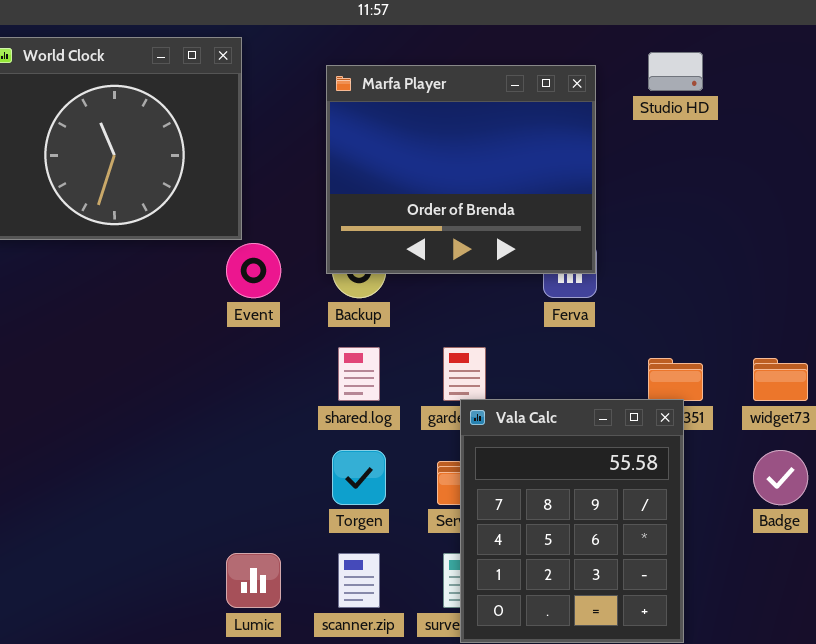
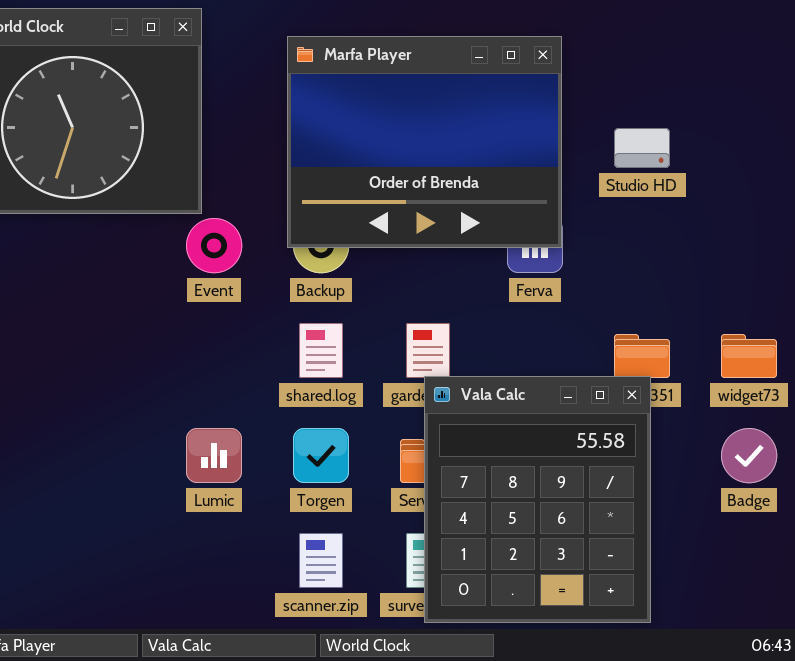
Studio HD: [648,52,703,91] -> [614,128,670,168], moved
Lumic: [226,553,281,608] -> [186,428,242,483], moved

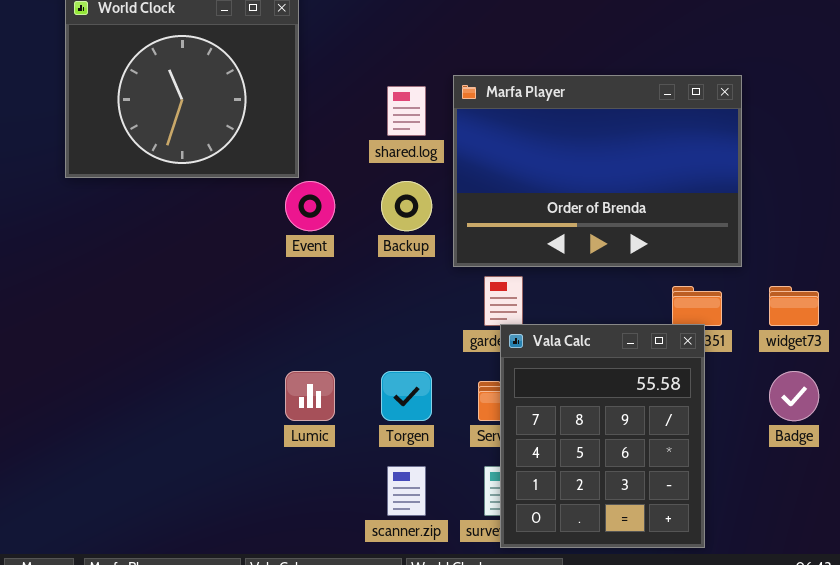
Marfa Player: [287,36,562,248] -> [453,75,742,267], moved, resized
shared.log: [299,323,343,378] -> [387,86,426,136], moved

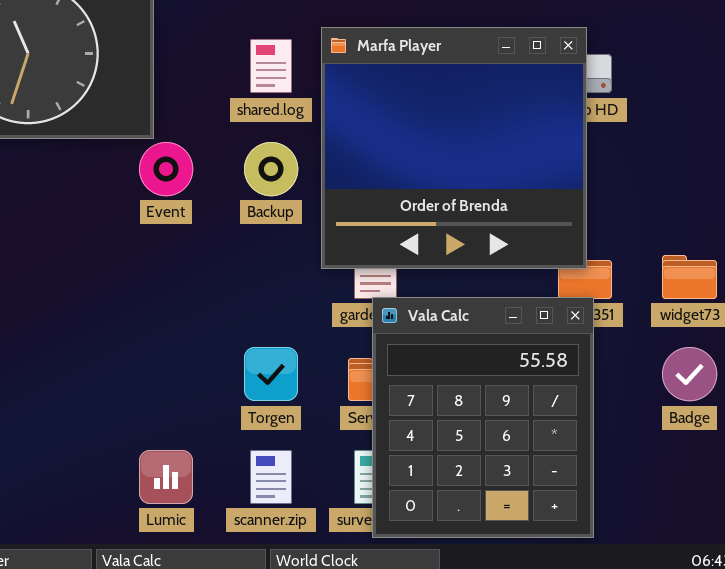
Marfa Player: [453,75,742,267] -> [321,27,587,269], resized
Lumic: [285,371,335,421] -> [139,450,193,504], moved

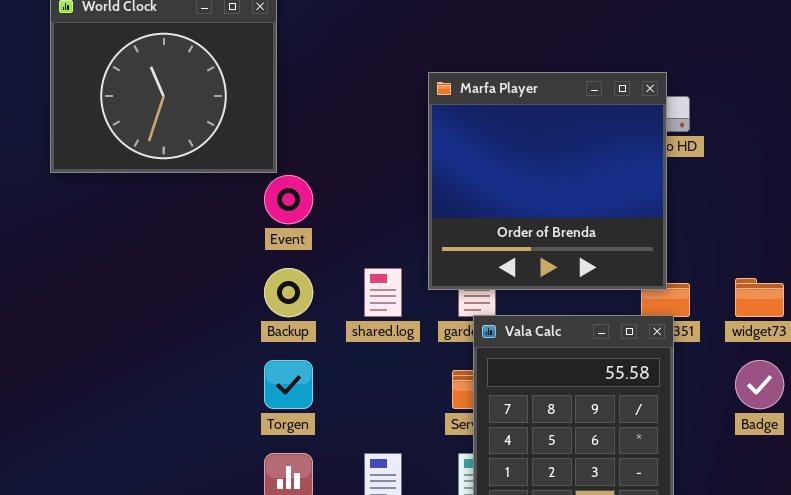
shared.log: [250,39,292,93] -> [364,268,402,317], moved
Backup: [244,142,298,196] -> [264,268,313,317], moved
Torgen: [244,347,298,401] -> [264,360,313,409], moved

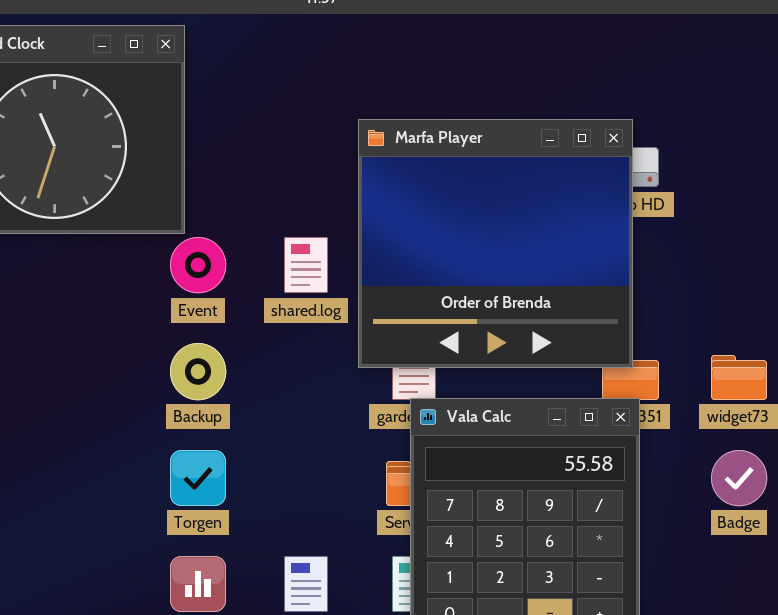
shared.log: [364,268,402,317] -> [284,237,328,293], moved

